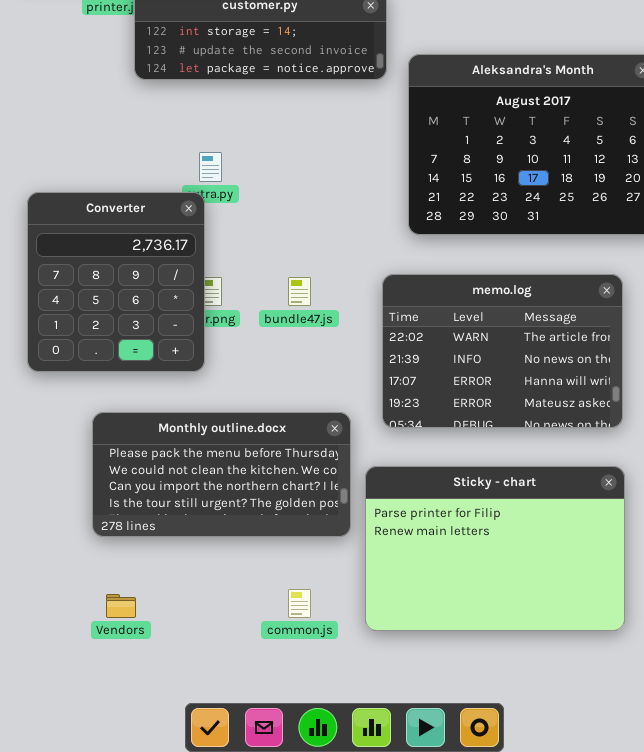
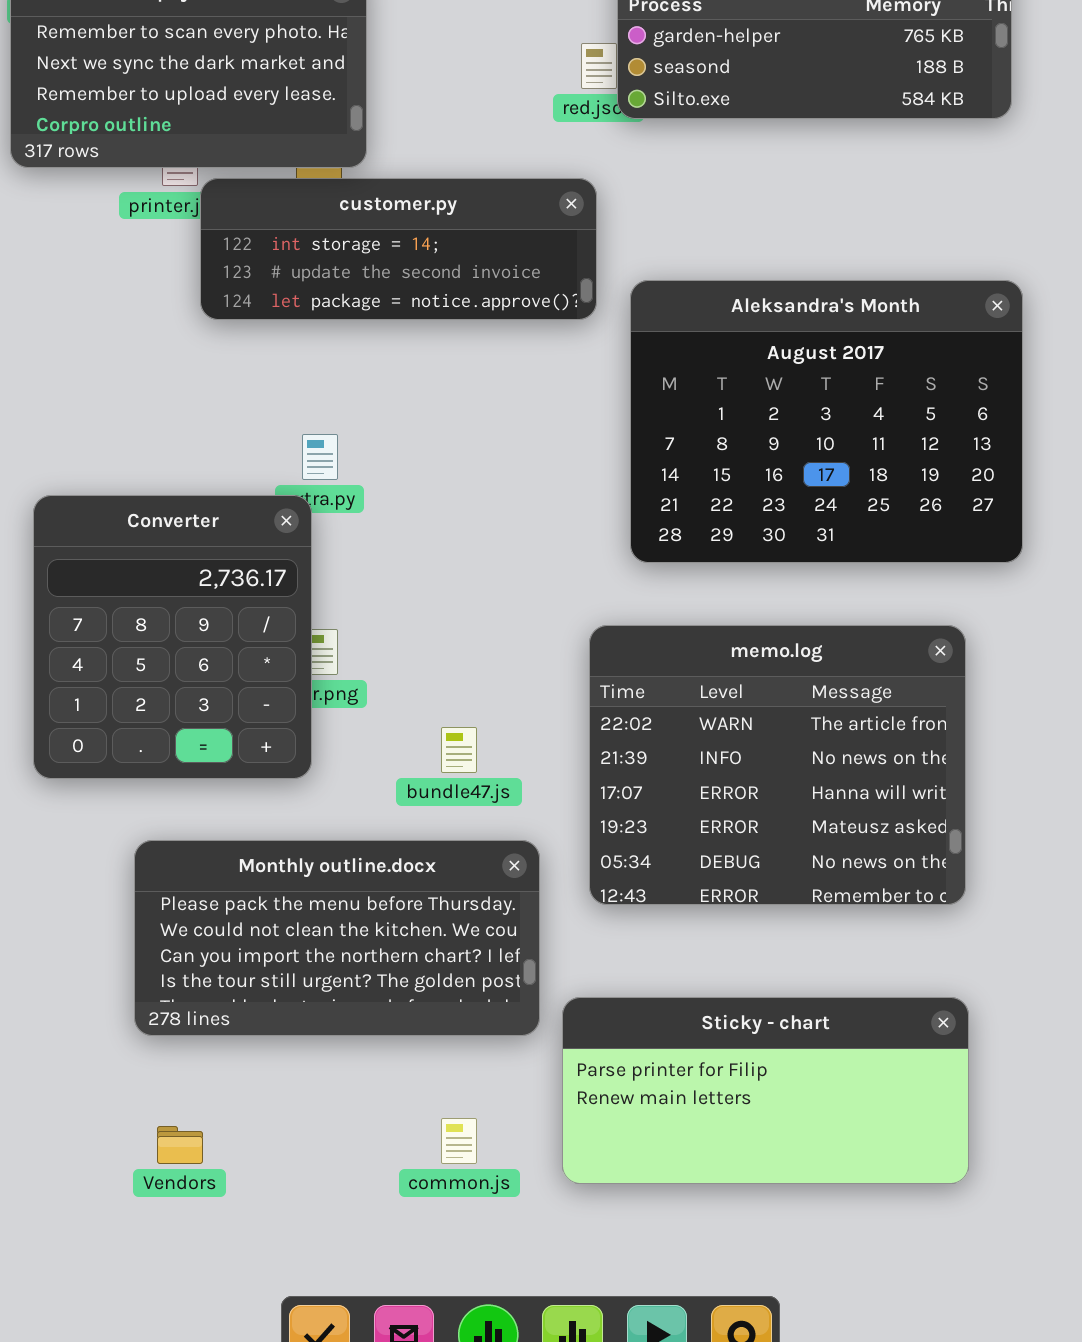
memo.log: [382,274,623,428] -> [589,625,966,905], resized
bundle47.js: [288,277,311,306] -> [441,727,477,773], moved
Sticky - chart: [365,466,625,631] -> [562,997,969,1184], resized

